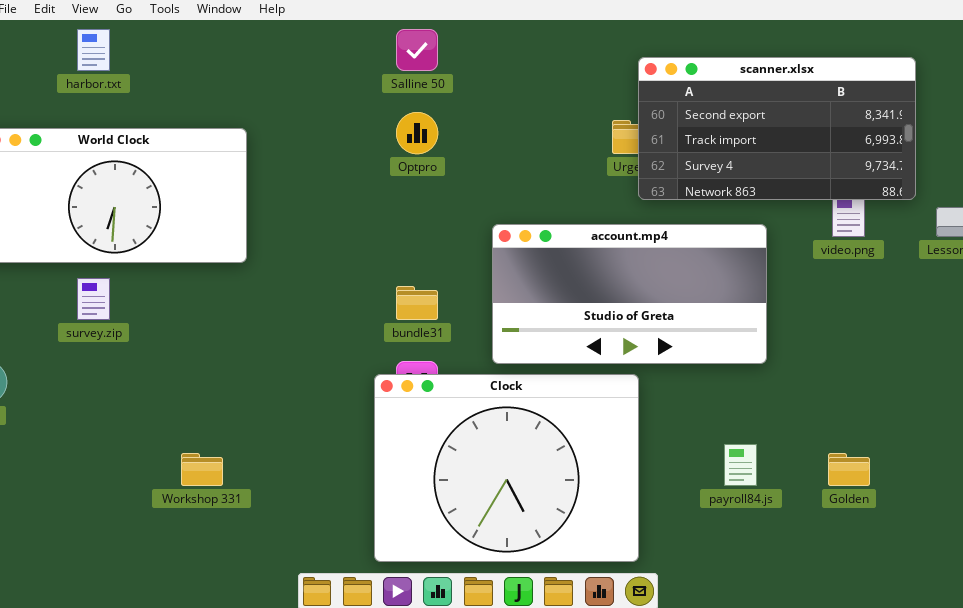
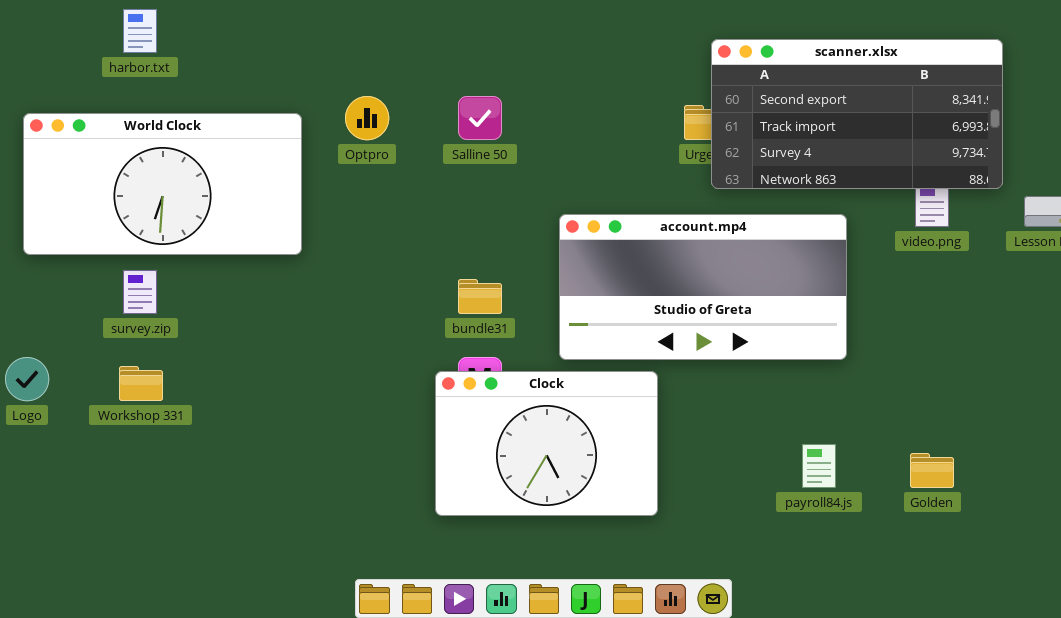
Salline 50: [396,29,438,71] -> [458,96,502,140], moved
Optpro: [396,112,438,154] -> [345,96,389,140], moved
Clock: [374,374,639,562] -> [435,371,658,516], resized
Workshop 331: [181,453,223,486] -> [119,366,163,401], moved

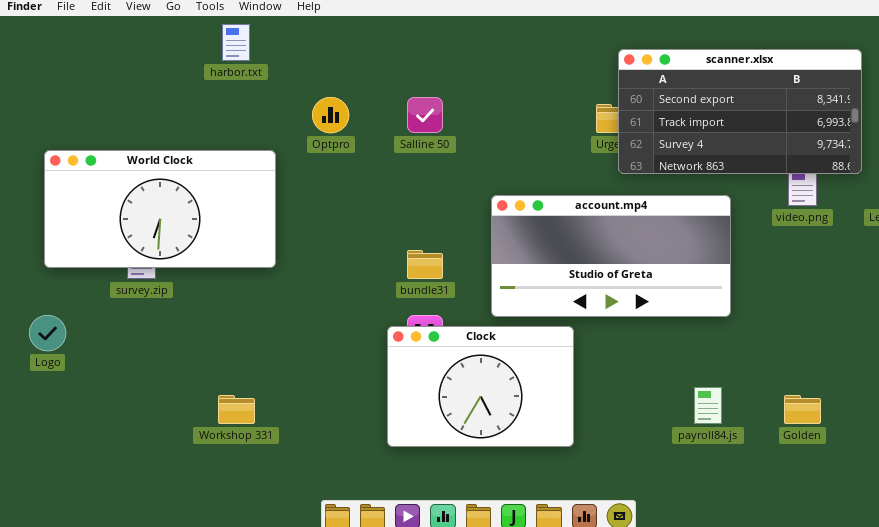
harbor.txt: [123,9,157,53] -> [222,24,250,61], moved
World Clock: [23,113,302,255] -> [44,150,276,268], moved
Workshop 331: [119,366,163,401] -> [218,395,255,424], moved

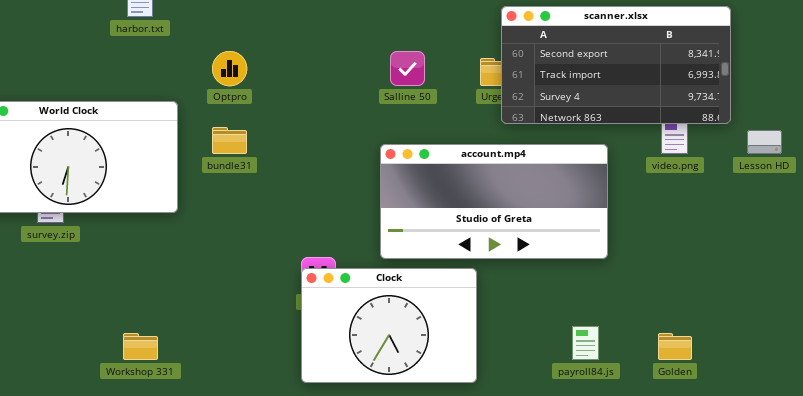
Salline 50: [407,97,443,133] -> [390,51,425,86], moved
bundle31: [407,250,443,279] -> [212,127,247,154], moved
Clock: [387,326,574,447] -> [301,268,477,383], moved

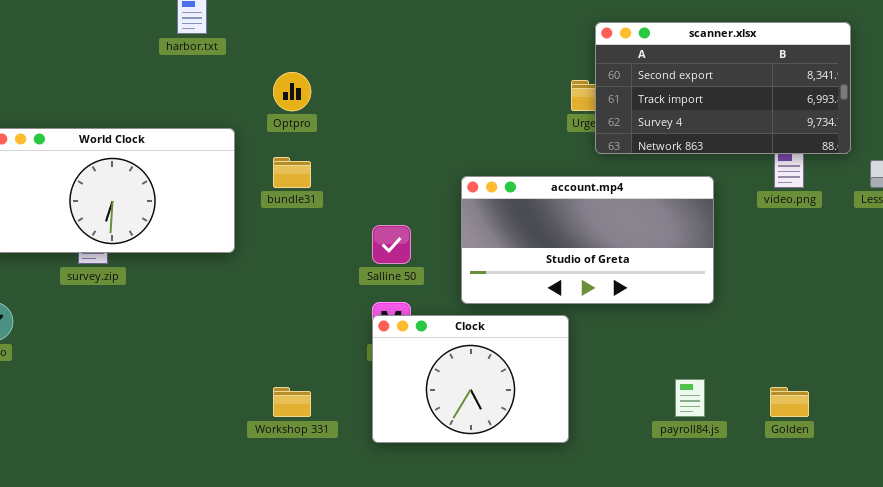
Salline 50: [390,51,425,86] -> [372,225,411,264], moved
Workshop 331: [123,333,158,360] -> [273,387,311,417], moved

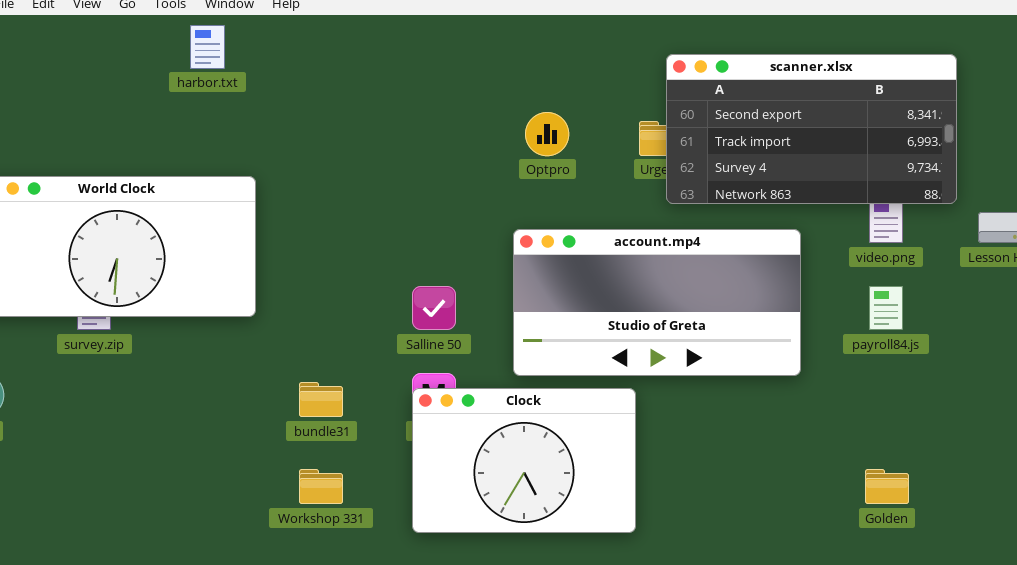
Optpro: [273,72,311,111] -> [525,112,569,156], moved
bundle31: [273,157,311,188] -> [299,382,343,417], moved
payroll84.js: [675,379,705,417] -> [869,286,903,330], moved

